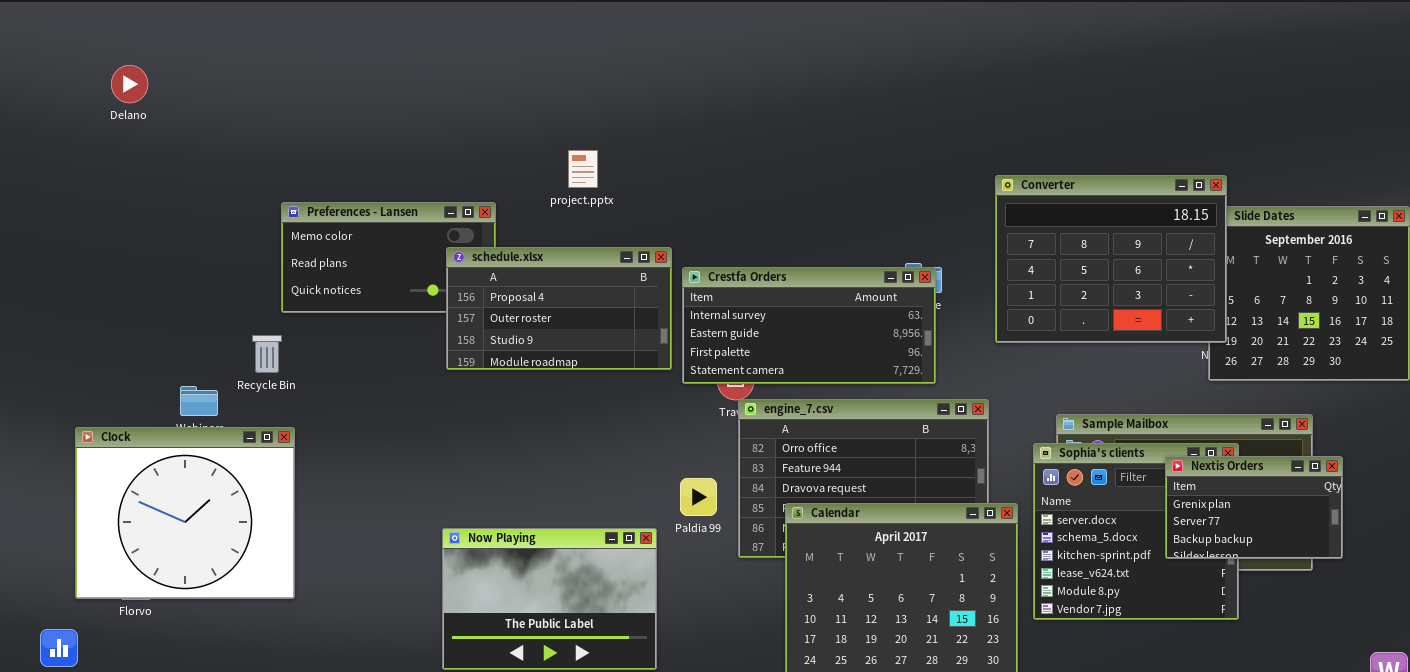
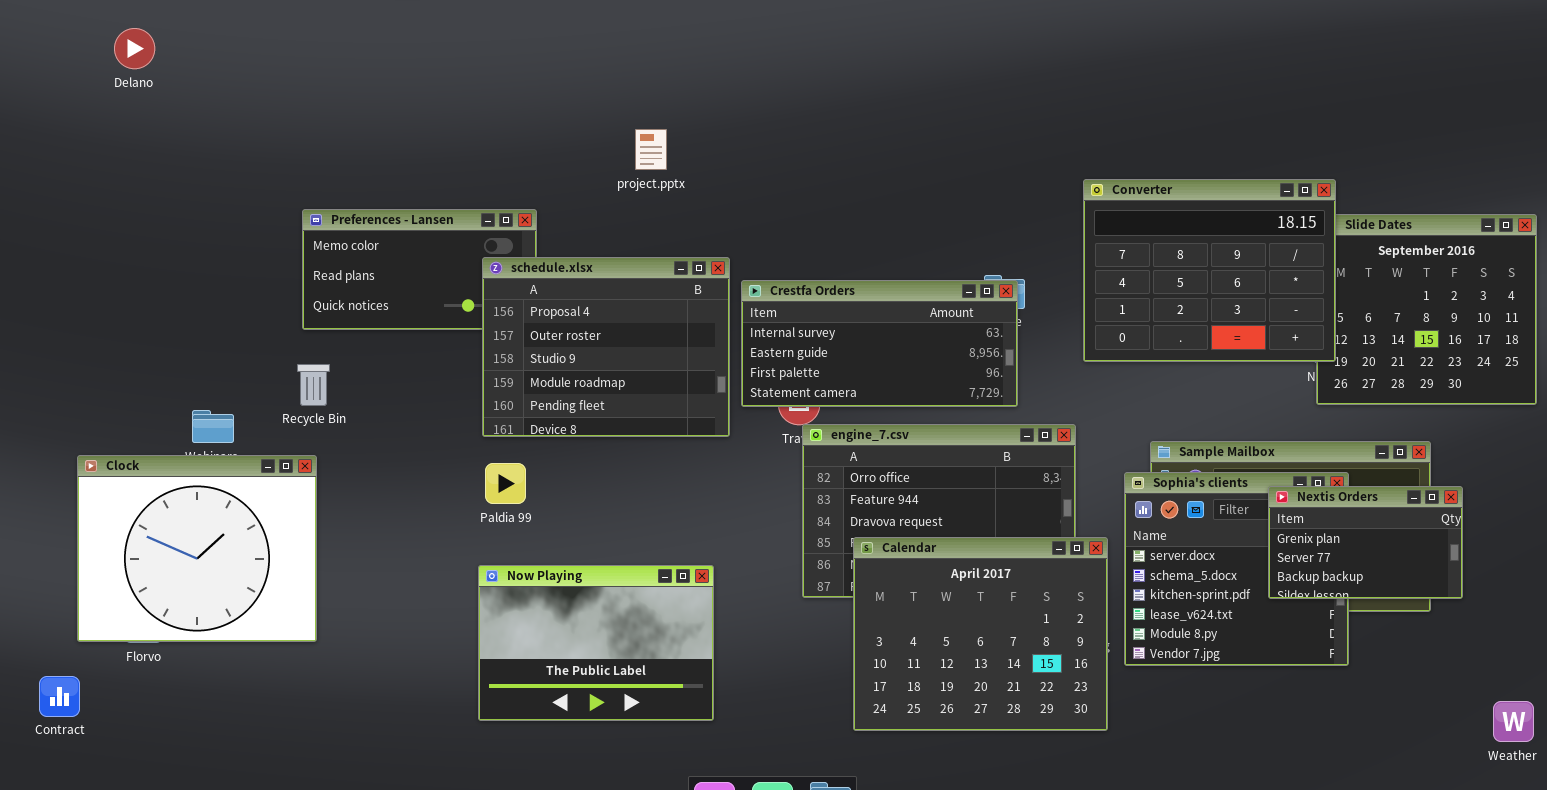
Delano: [111,65,148,103] -> [114,28,155,69], moved
project.pptx: [568,150,598,188] -> [635,129,667,170], moved
schedule.xlsx: [446,247,672,370] -> [482,257,730,437], resized
Recycle Bin: [252,335,282,373] -> [297,364,330,406], moved
Paldia 99: [680,478,717,516] -> [485,463,526,504], moved

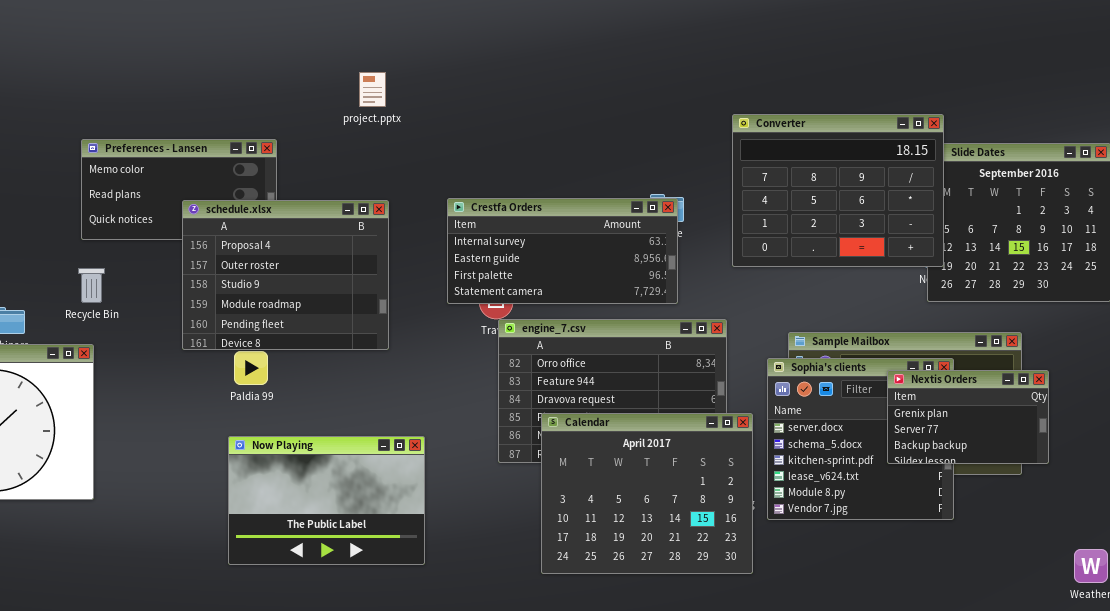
schedule.xlsx: [482,257,730,437] -> [182,200,389,350], moved

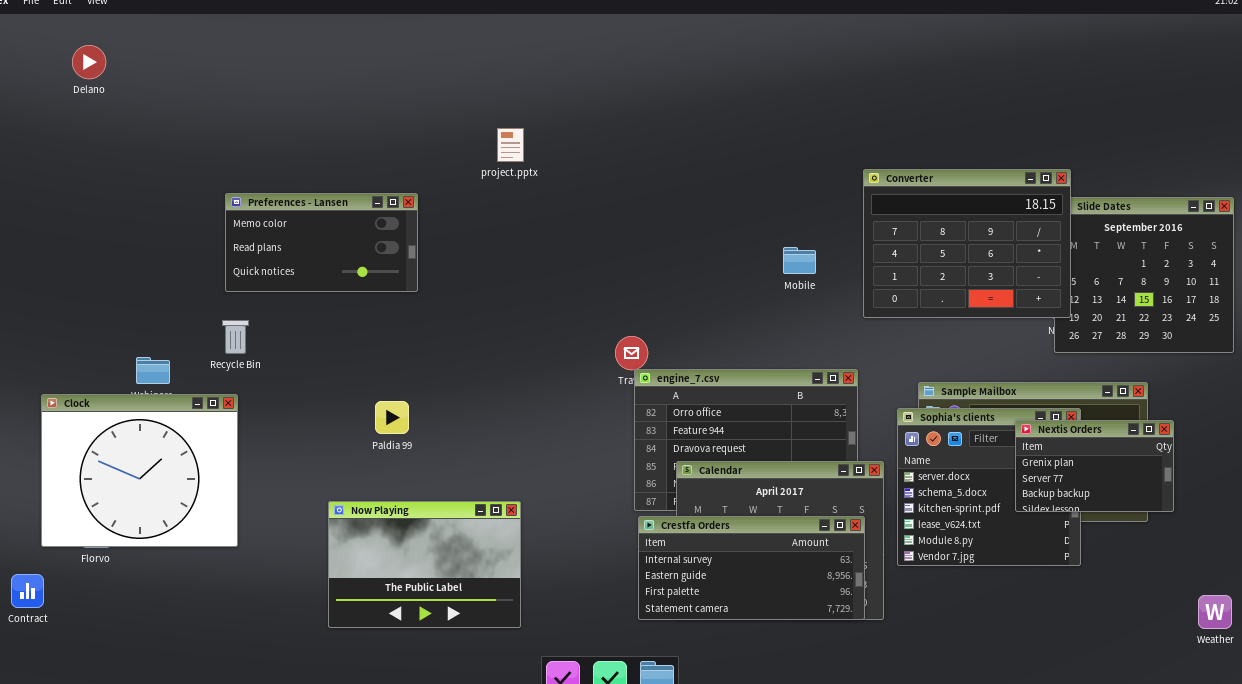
Crestfa Orders: [447,198,678,304] -> [638,516,865,620], moved
schedule.xlsx: [182,200,389,350] -> none, closed
Now Playing: [228,436,425,565] -> [328,501,521,628], moved

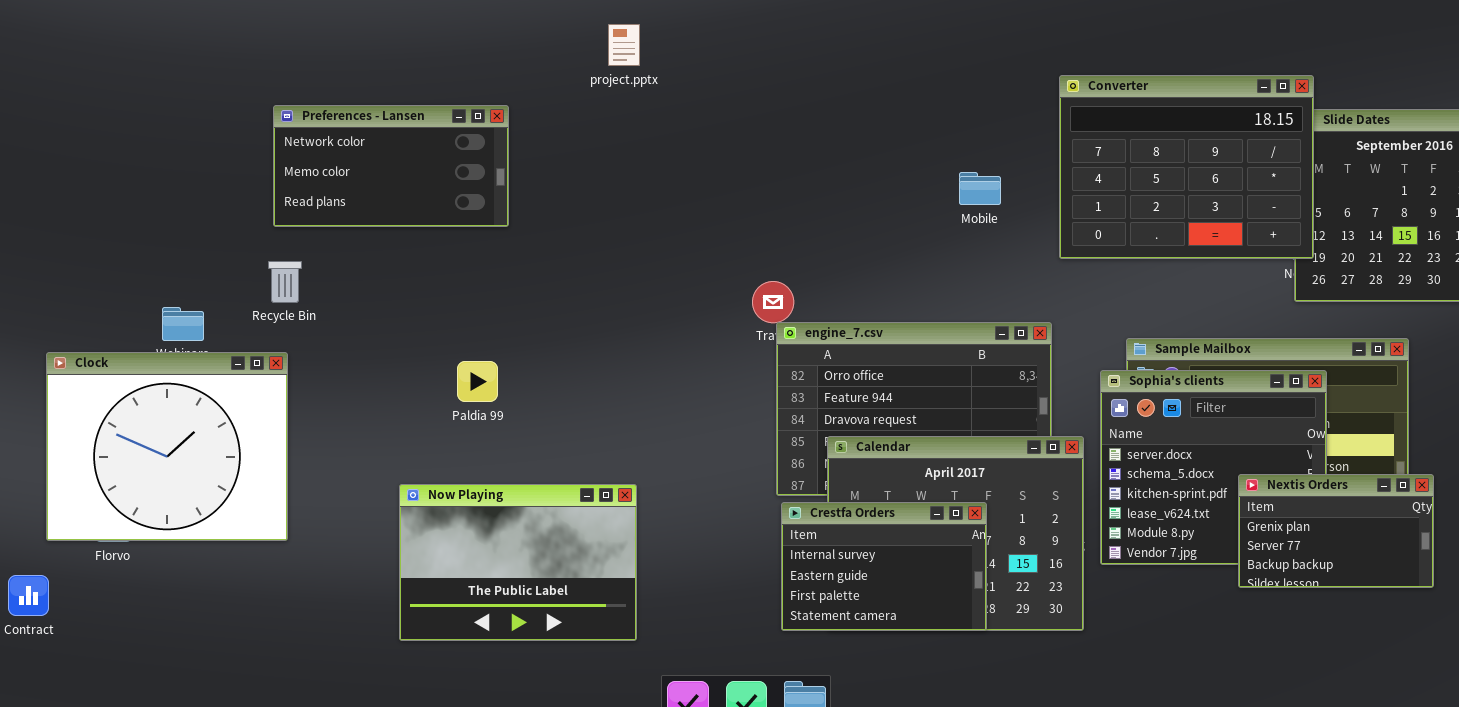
Preferences - Lansen: [225,193,418,292] -> [273,105,509,227], scrolled up 1 row
Nextis Orders: [1015,420,1174,512] -> [1238,474,1434,588], moved
Crestfa Orders: [638,516,865,620] -> [781,502,987,631], resized

